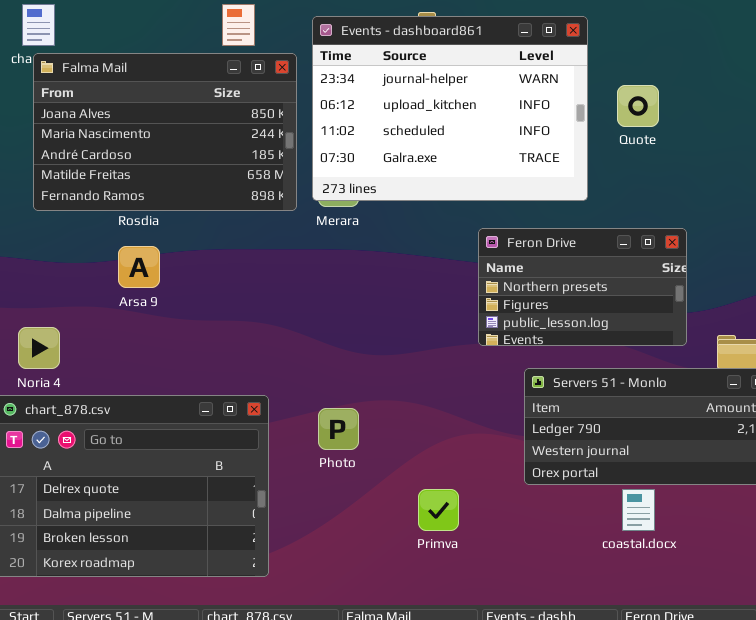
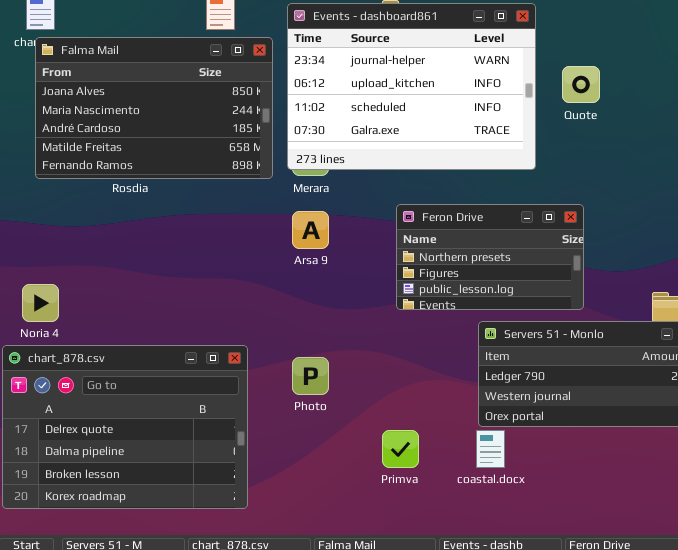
Feron Drive: [478,228,687,346] -> [396,204,584,310], moved
Arsa 9: [118,246,160,288] -> [292,211,329,249], moved
coastal.docx: [622,489,655,531] -> [476,430,505,468], moved

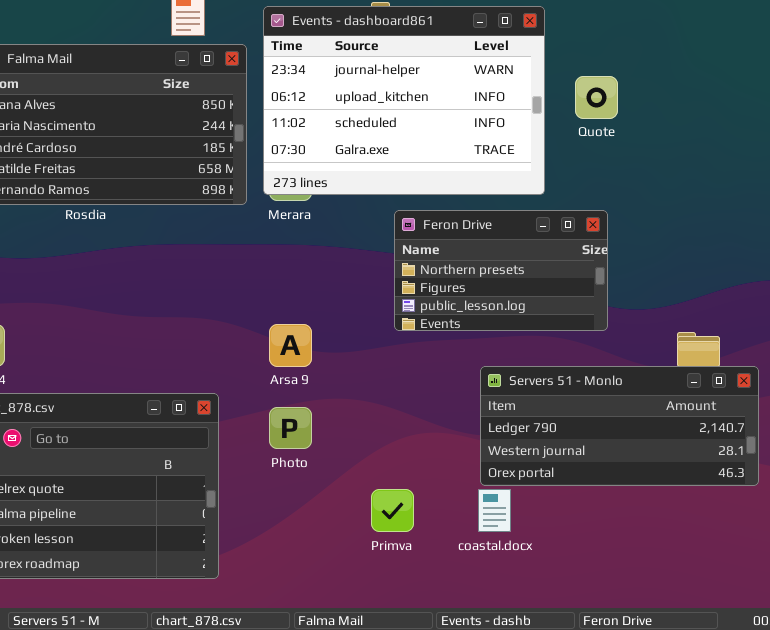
Feron Drive: [396,204,584,310] -> [394,210,608,331], moved
Arsa 9: [292,211,329,249] -> [269,324,312,367], moved

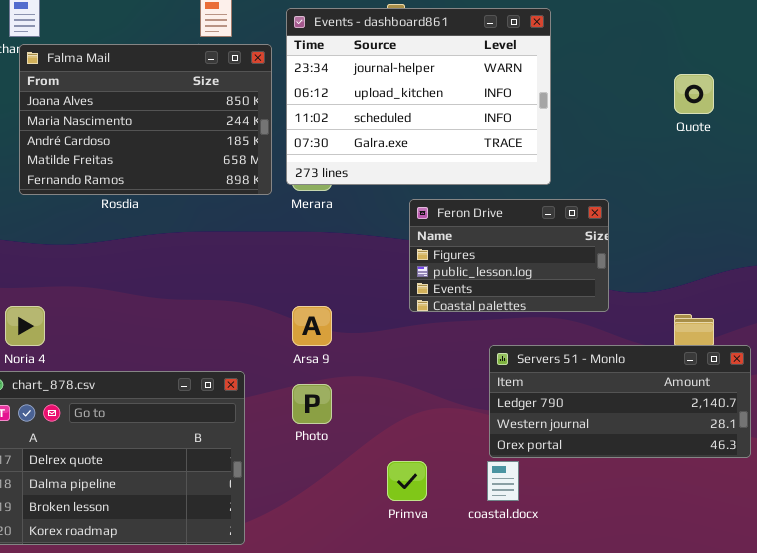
Quote: [575,76,618,119] -> [674,74,714,114], moved
Feron Drive: [394,210,608,331] -> [409,199,609,312], scrolled down 1 row

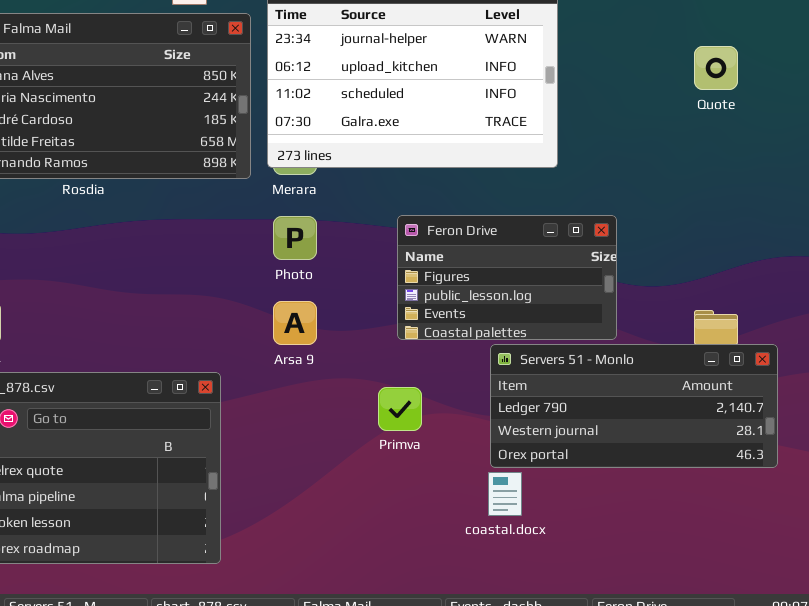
Feron Drive: [409,199,609,312] -> [397,215,617,340], moved
Photo: [292,384,332,424] -> [273,216,317,260], moved
Primva: [387,461,427,501] -> [378,387,422,431], moved

